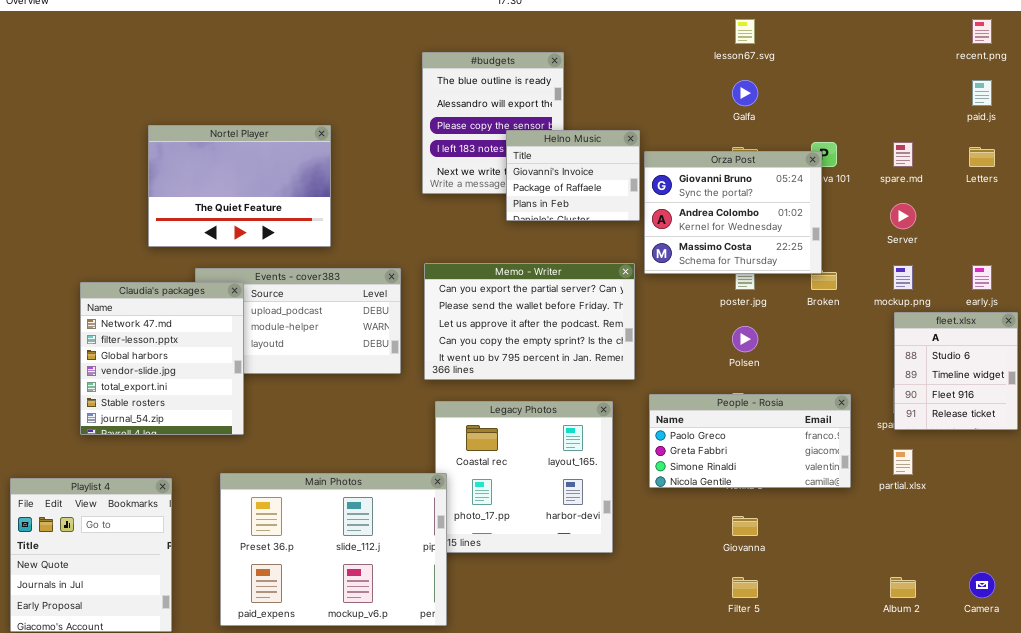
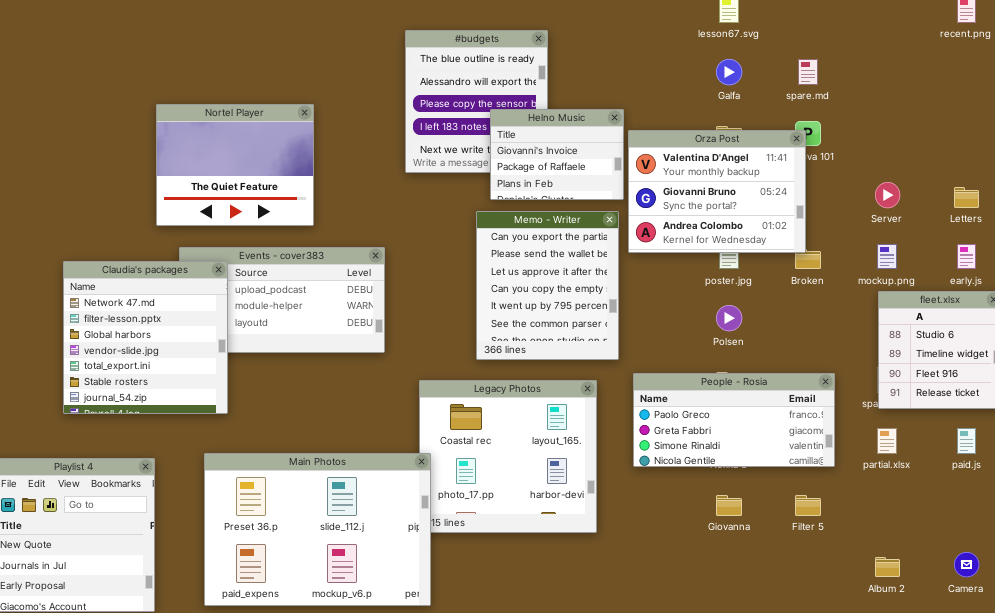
paid.js: [972,80,992,106] -> [957,428,976,454], moved
Nortel Player: [148,125,331,247] -> [156,104,314,226], resized
spare.md: [893,142,913,167] -> [798,59,818,85], moved
Letters: [969,147,995,167] -> [954,187,979,208], moved
Orza Post: [644,151,822,274] -> [628,130,806,253], scrolled up 1 row
Memo - Writer: [424,263,635,380] -> [476,211,619,360], resized
Filter 5: [732,577,758,598] -> [795,495,821,516], moved

